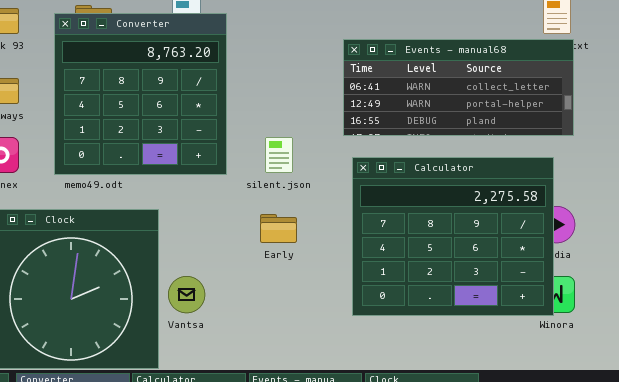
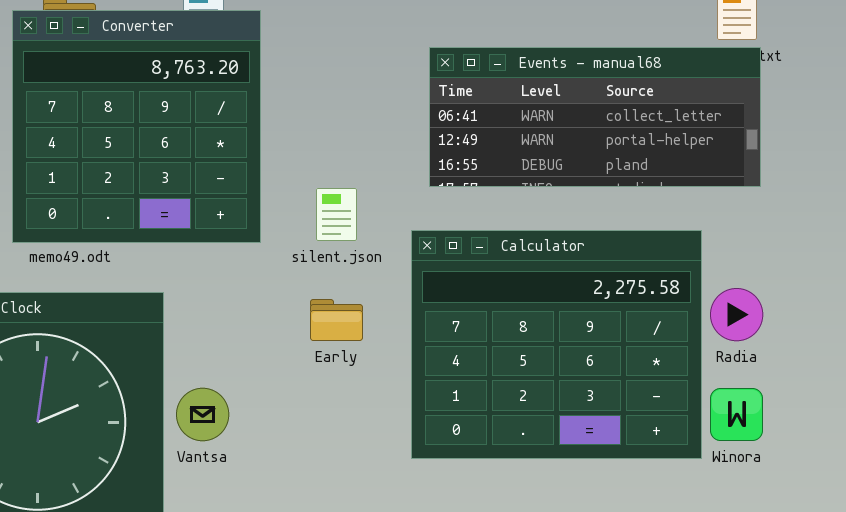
Calculator: [352,157,554,316] -> [411,230,702,459], moved

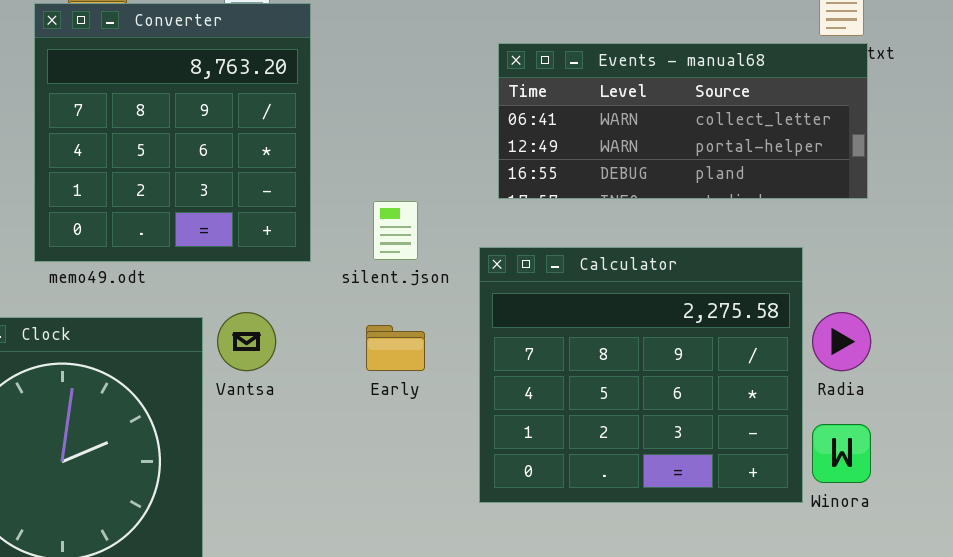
Vantsa: [176,388,229,441] -> [217,312,276,371], moved

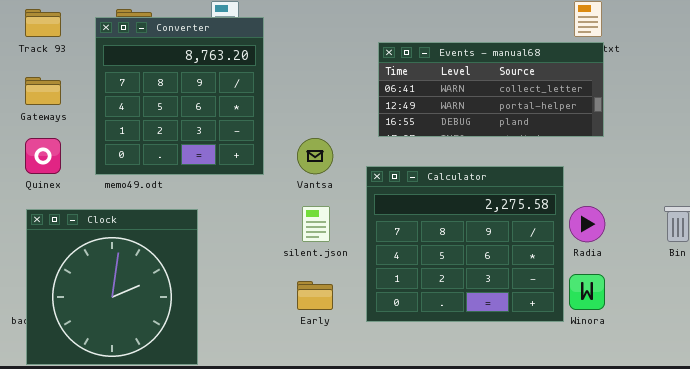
silent.json: [373,201,418,260] -> [302,206,330,242], moved
Vantsa: [217,312,276,371] -> [297,138,333,174], moved
Early: [366,325,425,371] -> [297,281,333,310], moved

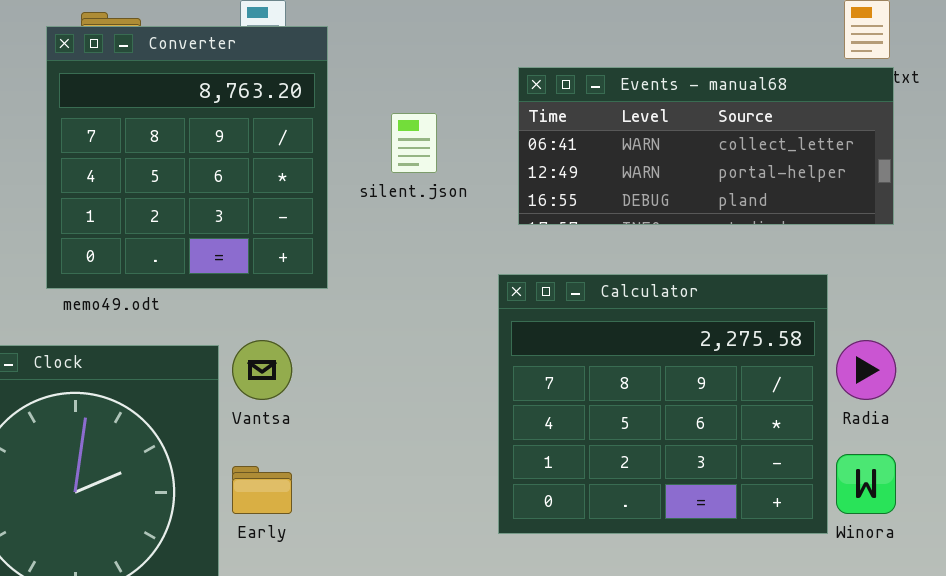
Vantsa: [297,138,333,174] -> [232,340,292,400], moved
silent.json: [302,206,330,242] -> [391,113,437,173], moved
Early: [297,281,333,310] -> [232,466,292,514], moved

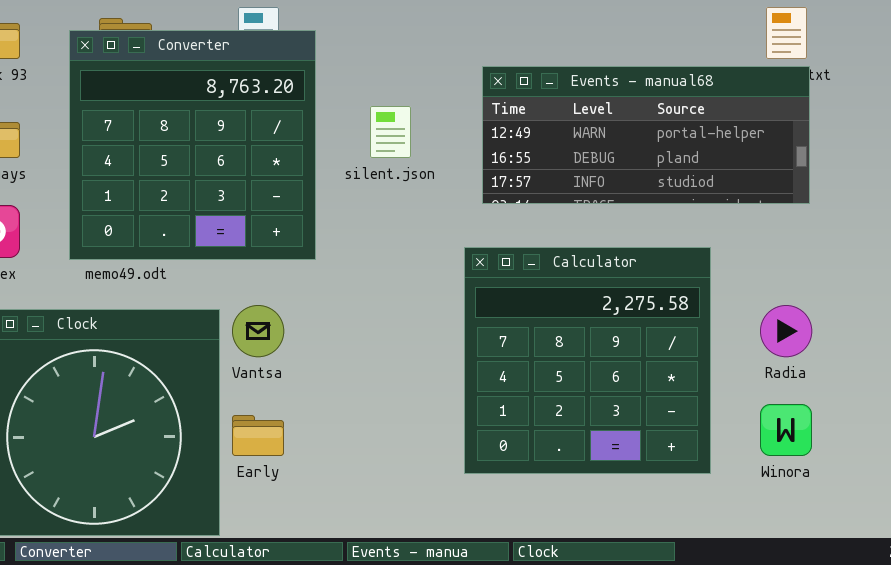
Events - manual68: [518,67,894,225] -> [482,66,810,204], scrolled down 1 row
Calculator: [498,274,828,534] -> [464,247,711,474], resized

